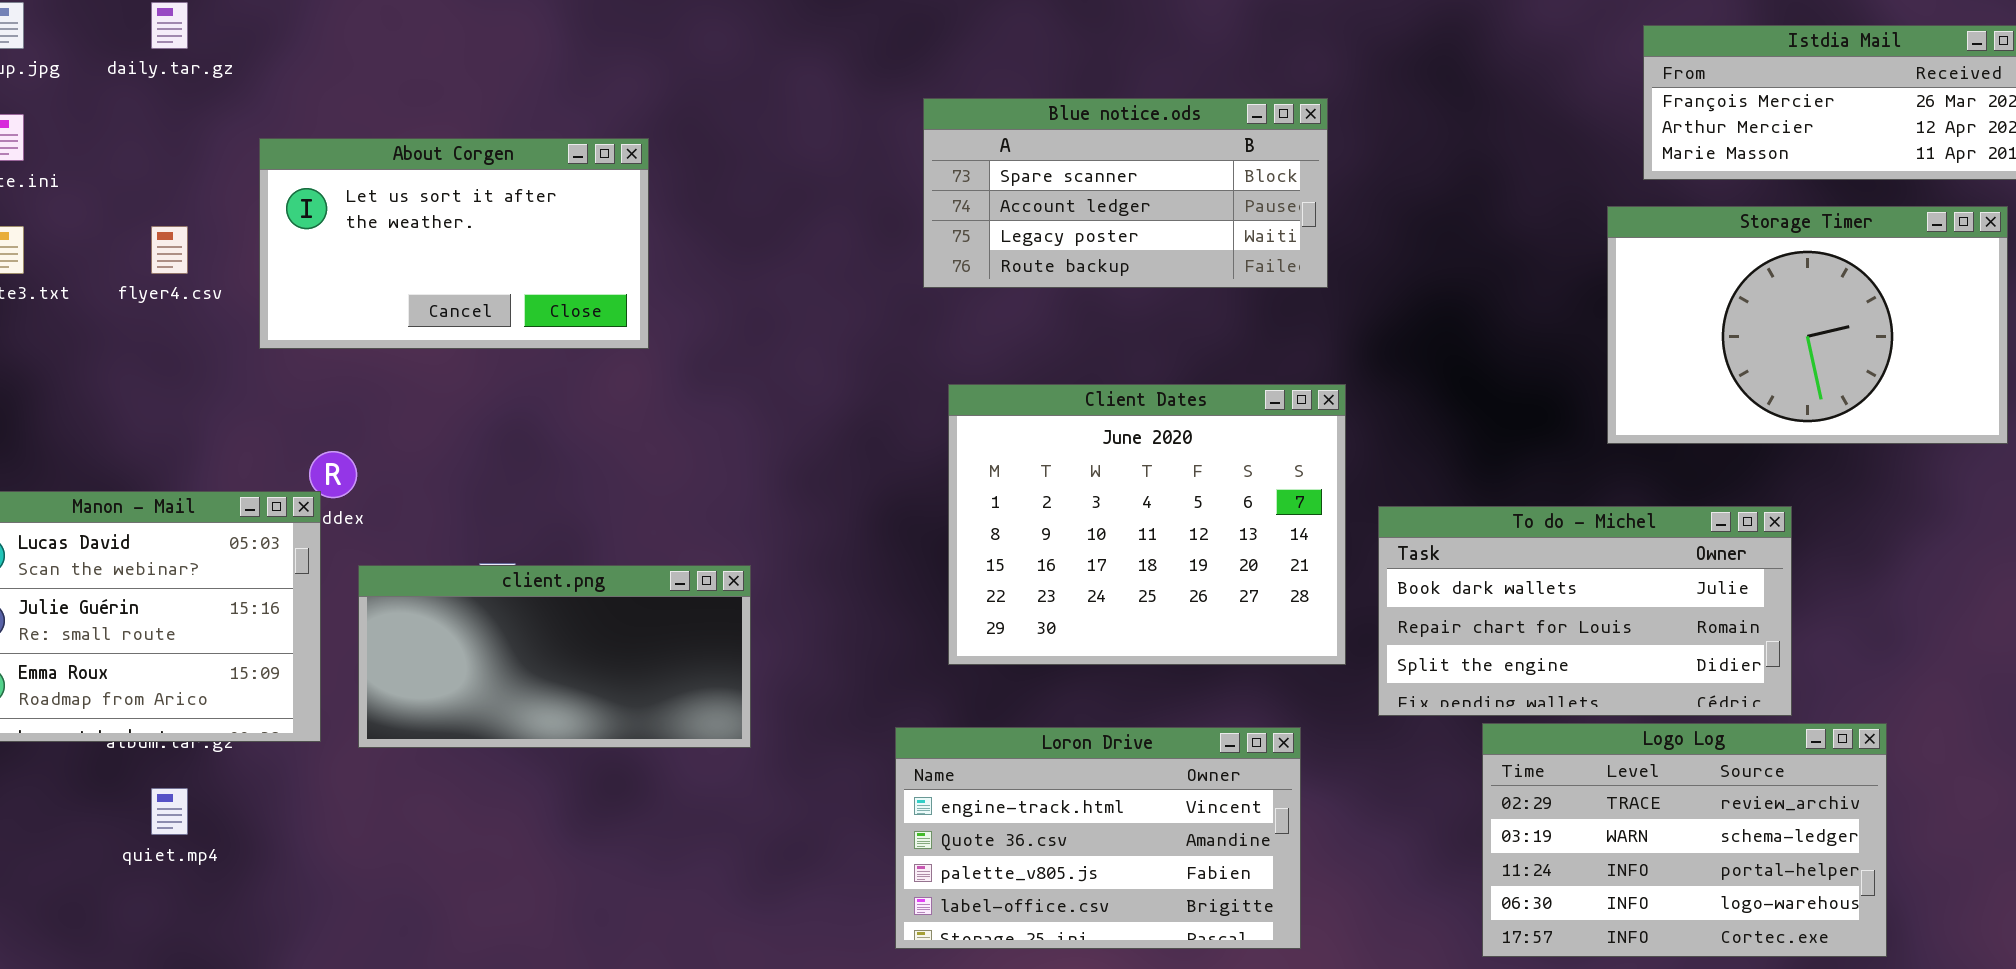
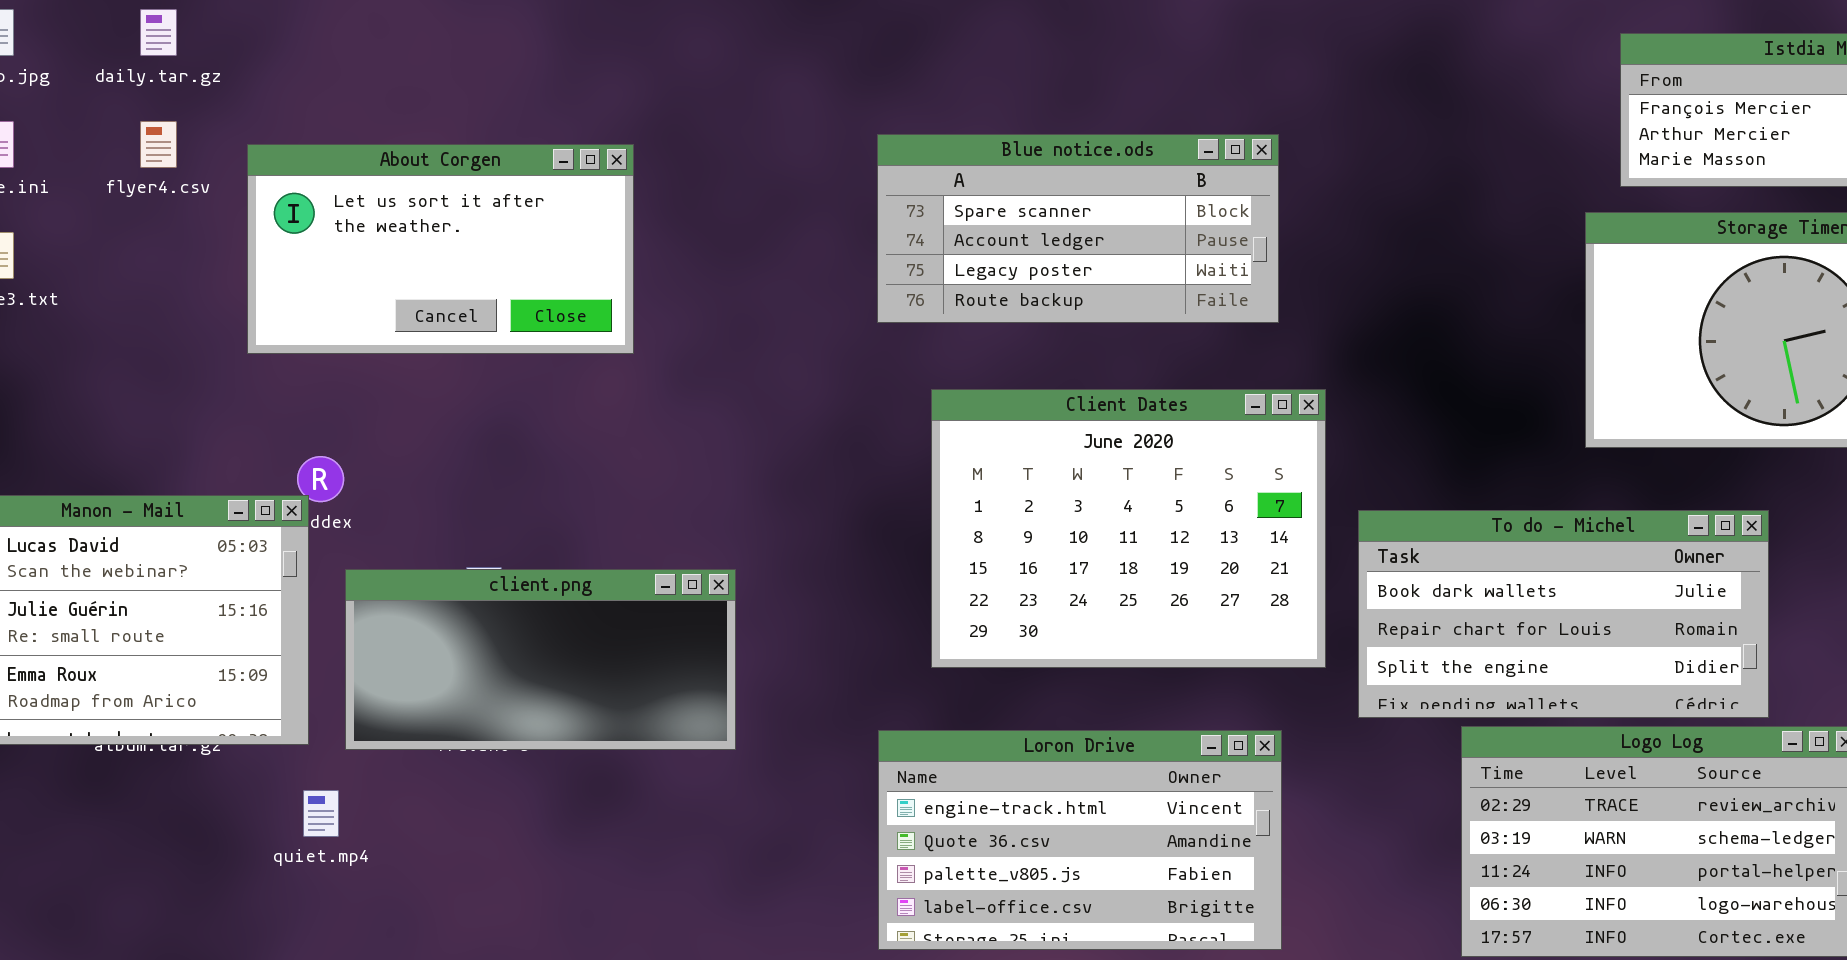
Blue notice.ods: [923,98,1328,288] -> [877,134,1279,323], moved
flyer4.csv: [151,226,188,274] -> [140,121,177,168], moved
quiet.mp4: [151,788,188,835] -> [303,790,339,837], moved

